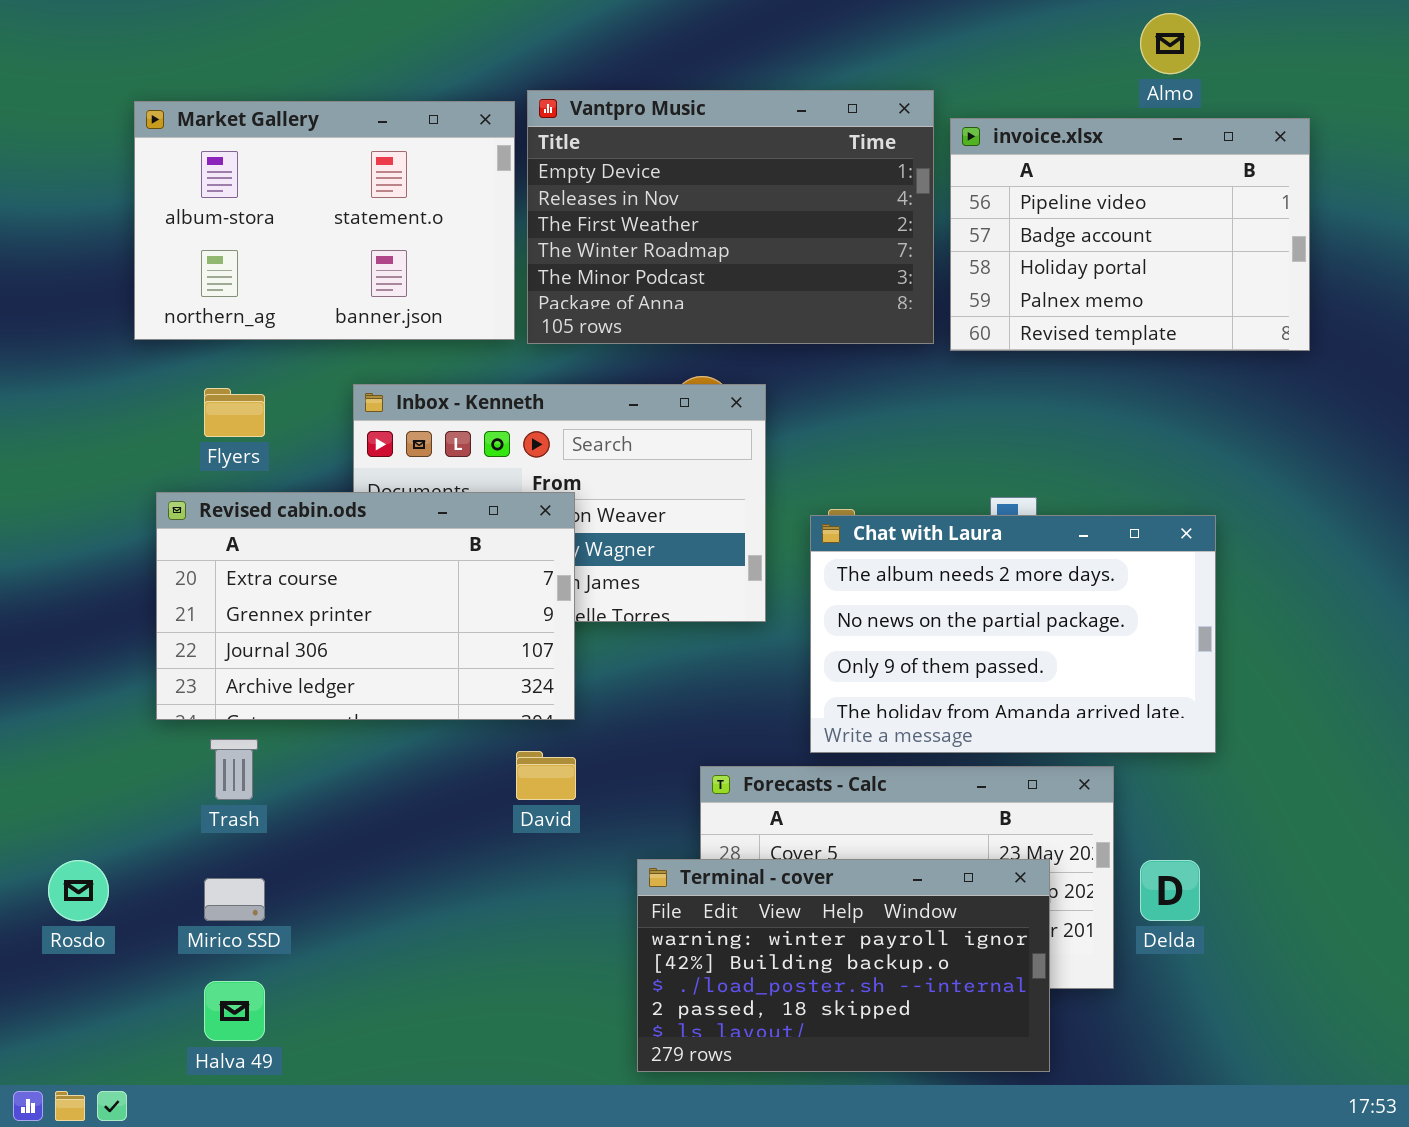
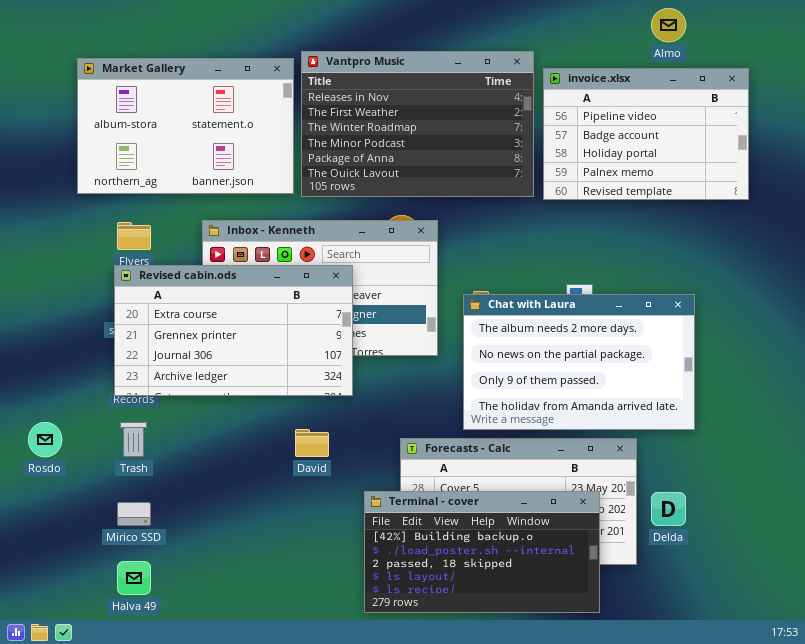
Vantpro Music: [527,90,934,344] -> [301,51,534,197], scrolled down 1 row
Revised cabin.ods: [156,492,575,720] -> [114,265,353,396], moved
Terminal - cover: [637,859,1050,1072] -> [364,491,600,613], scrolled down 1 row
Rosdo: [48,860,109,921] -> [28,422,62,457], moved

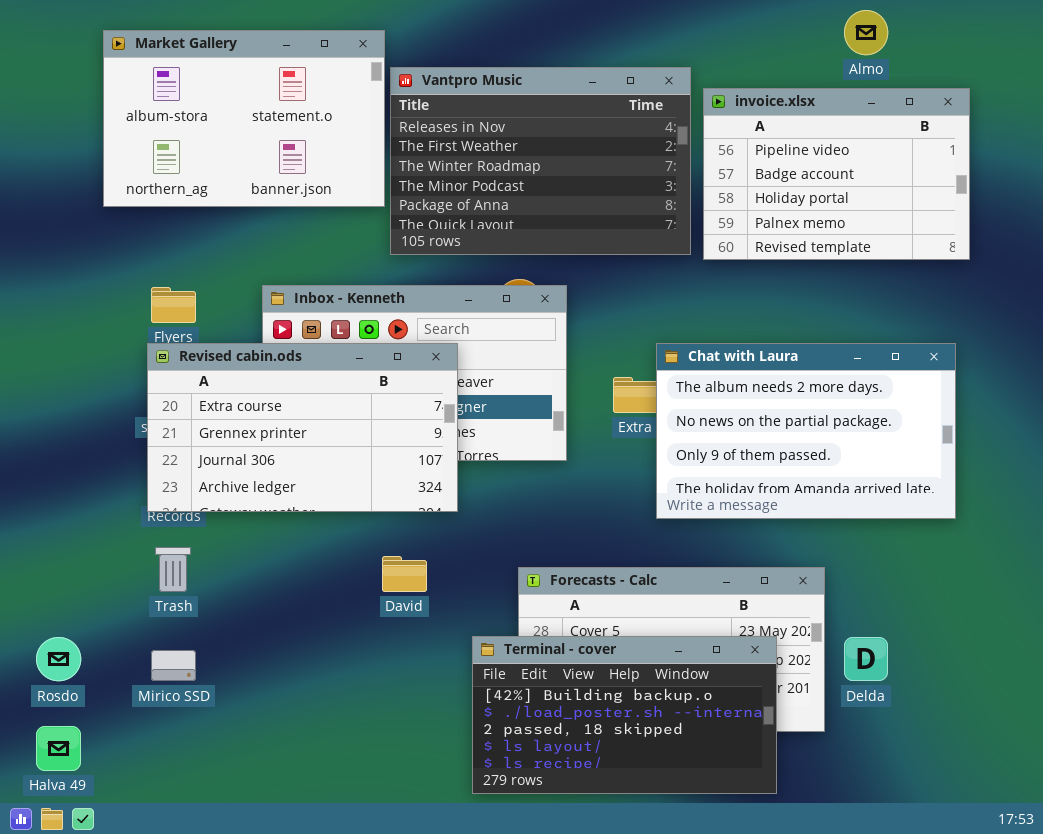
Market Gallery: [77,58,294,194] -> [103,30,385,207], moved
Chat with Laura: [463,294,695,430] -> [656,343,956,519], moved
Rosdo: [28,422,62,457] -> [36,637,81,681], moved
Halva 49: [117,561,151,595] -> [36,726,81,771], moved

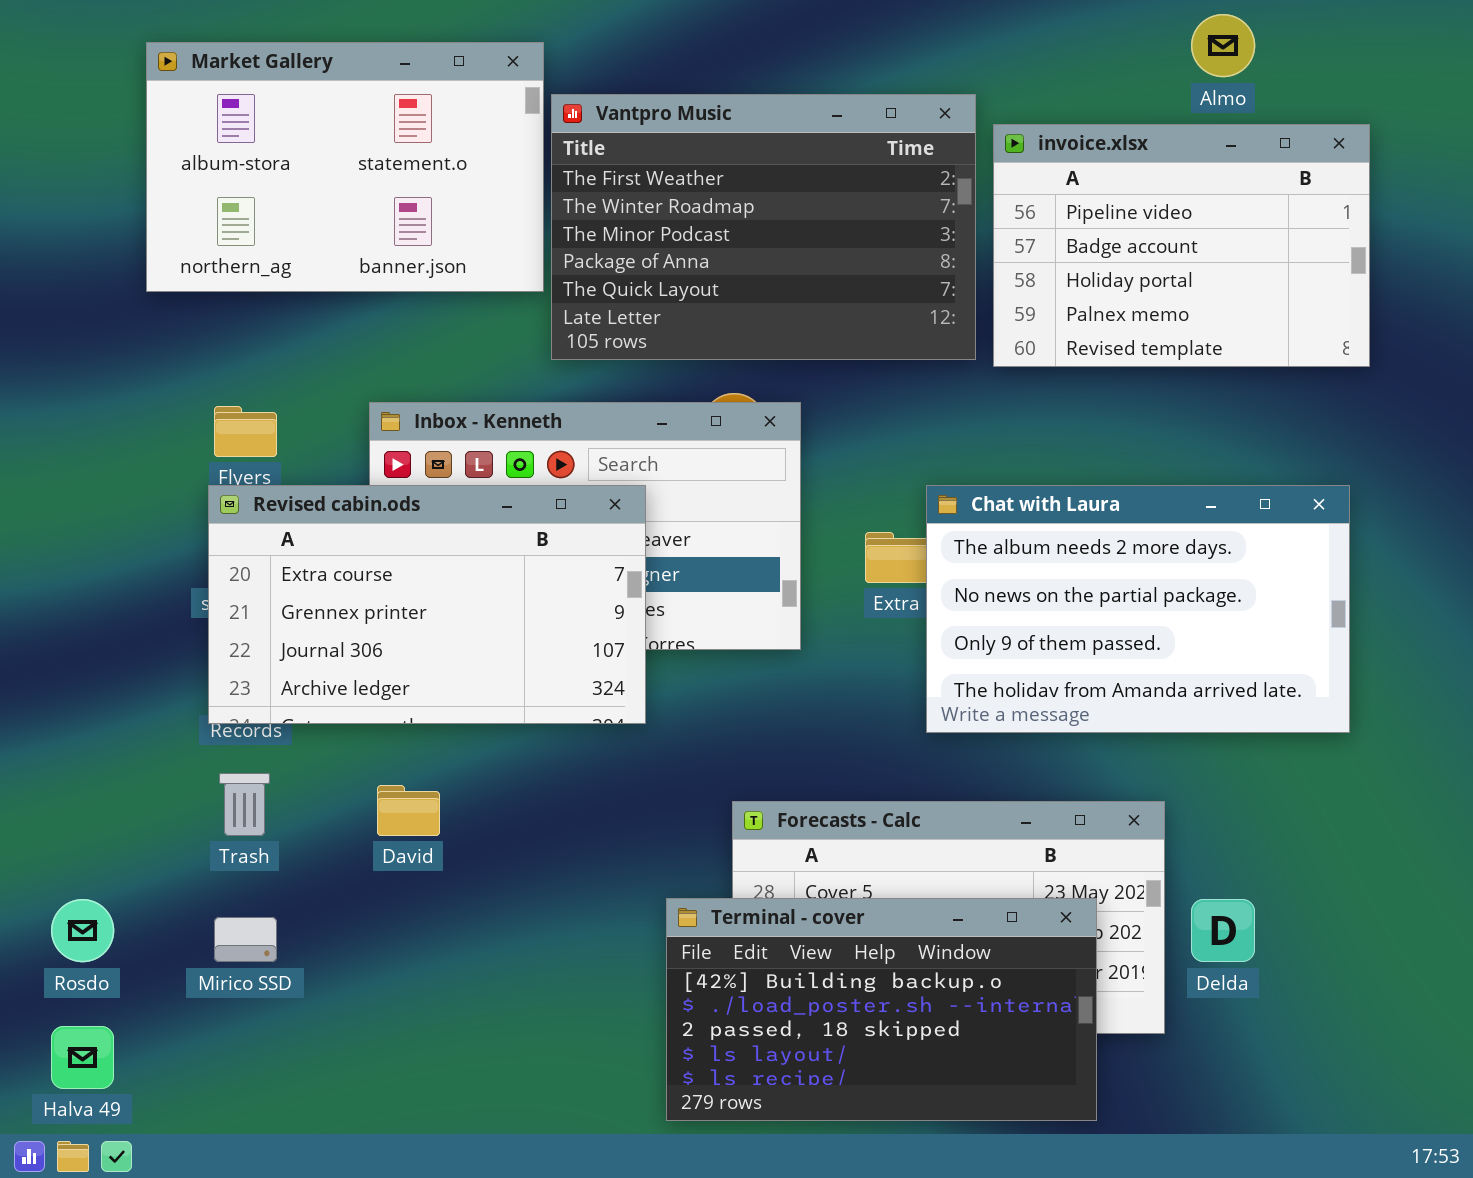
Vantpro Music: [390,67,691,255] -> [551,94,976,360], scrolled down 1 row
David: [382,556,427,592] -> [377,785,440,836], moved

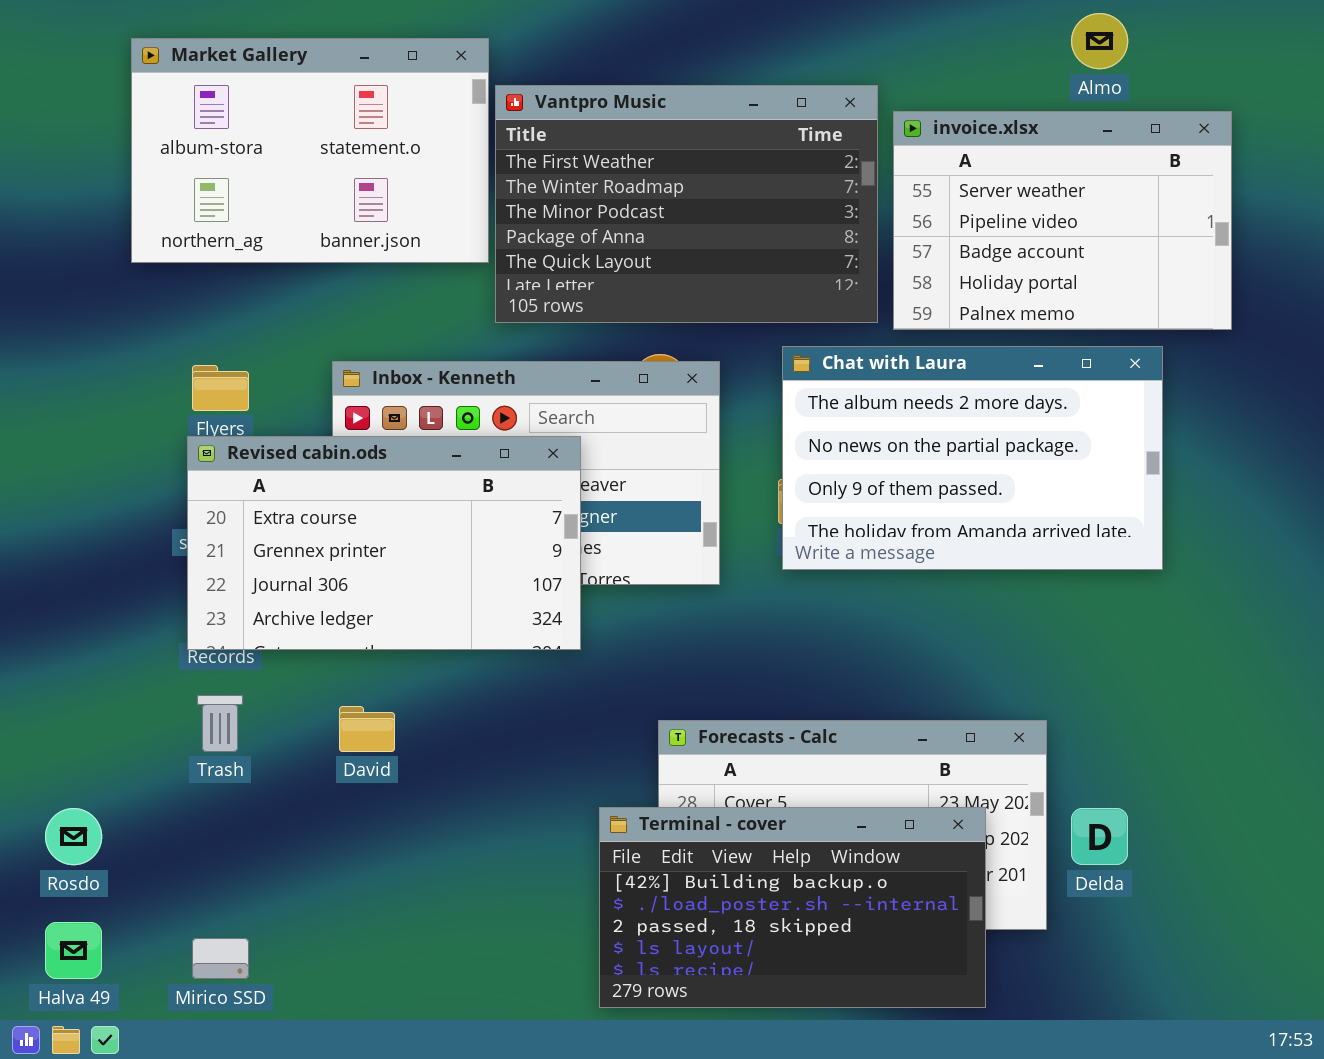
invoice.xlsx: [993,124,1370,367] -> [893,111,1232,330], scrolled up 1 row
Chat with Laura: [926,485,1350,733] -> [782,346,1163,570], moved
Mirico SSD: [214,917,277,962] -> [192,938,249,979], moved

